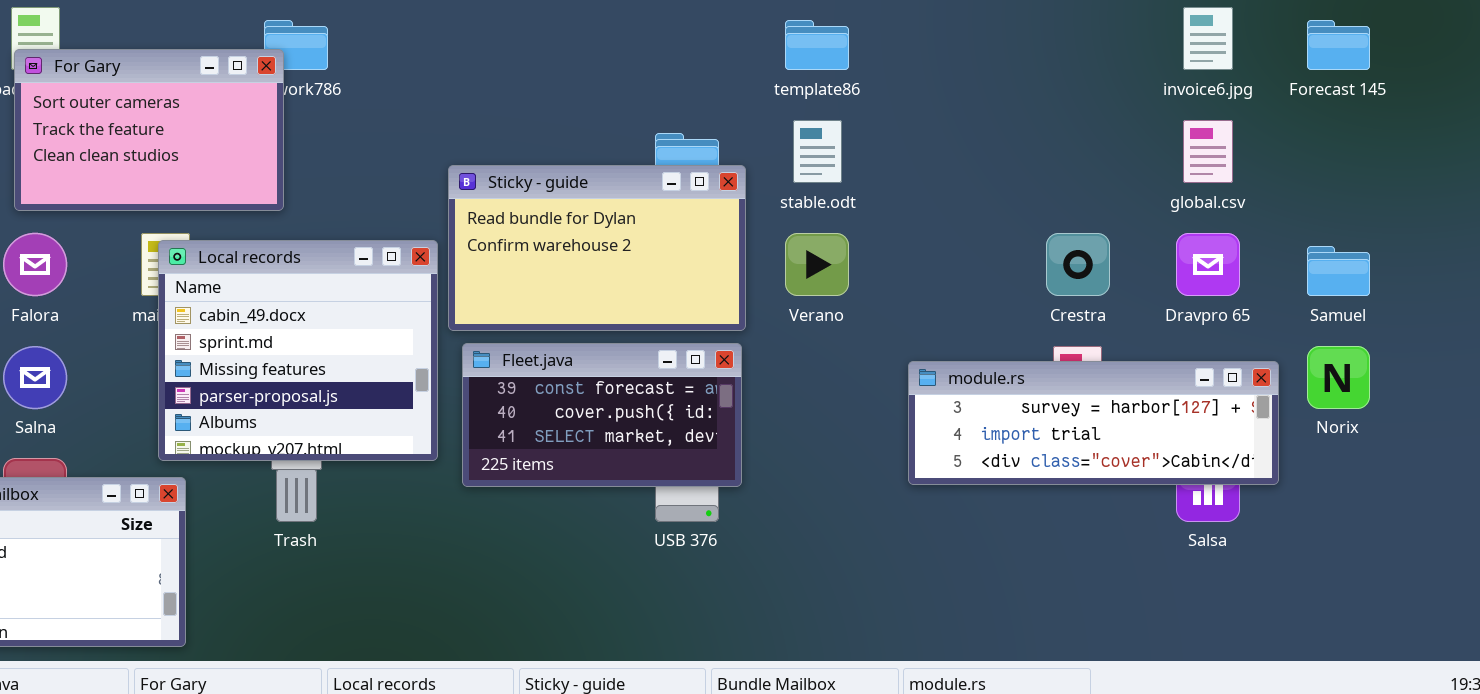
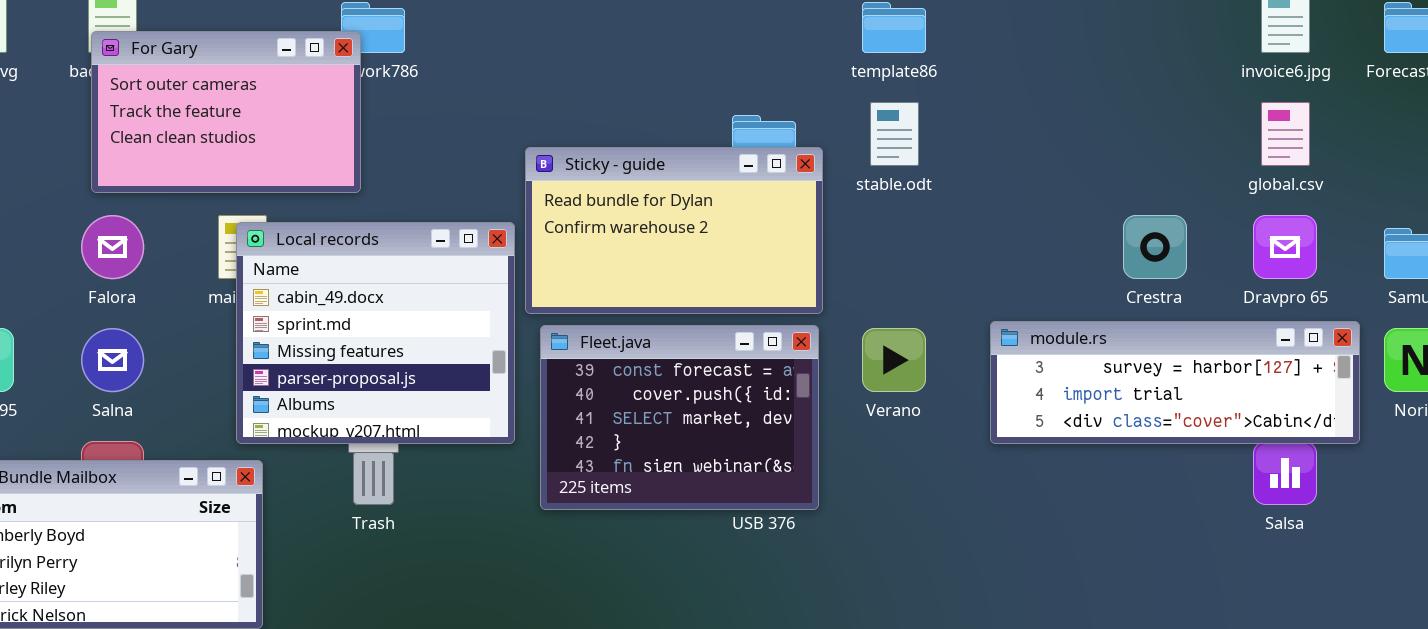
Verano: [785,233,849,296] -> [862,328,926,392], moved
Fleet.java: [462,343,742,487] -> [540,325,819,510], resized
module.rs: [908,361,1279,485] -> [990,321,1360,444], moved

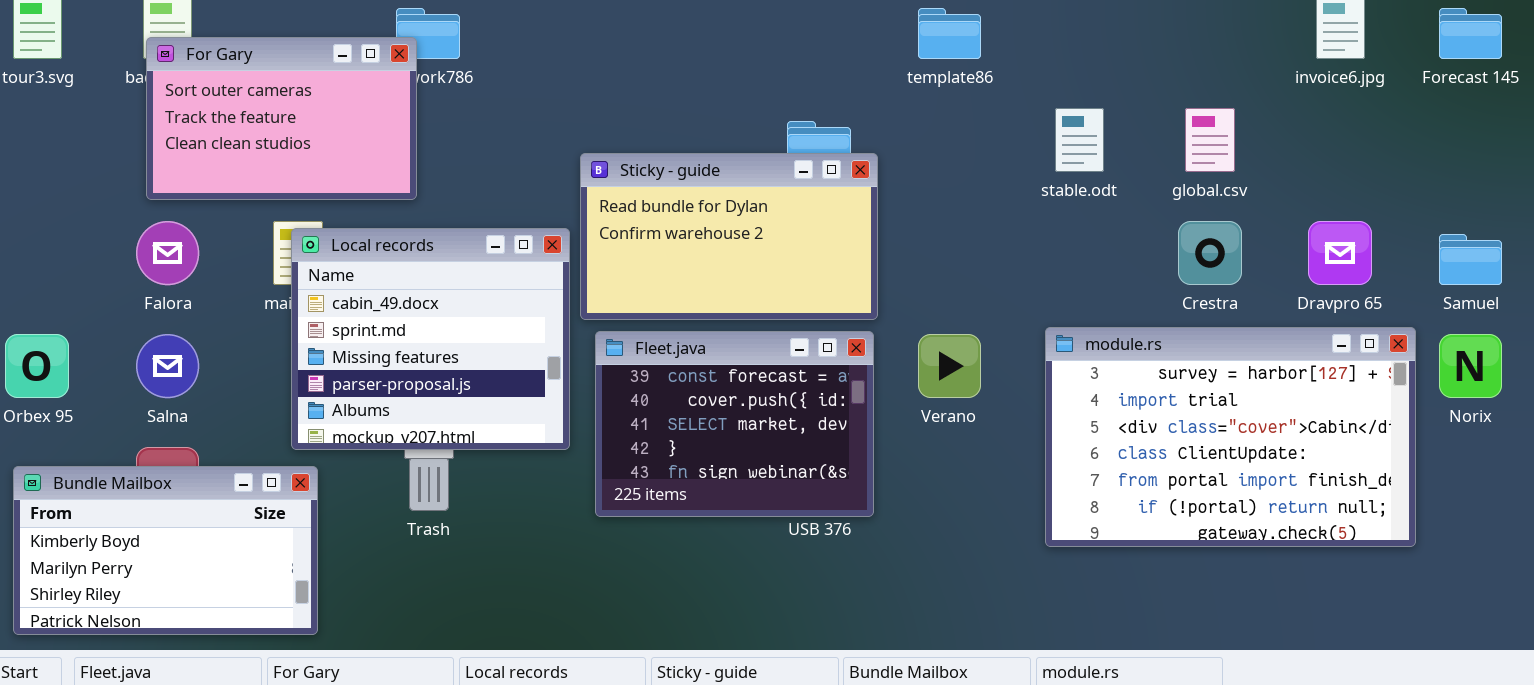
stable.odt: [870,102,919,166] -> [1055,108,1104,172], moved
global.csv: [1261,102,1310,166] -> [1185,108,1235,172], moved
module.rs: [990,321,1360,444] -> [1045,327,1416,547], resized

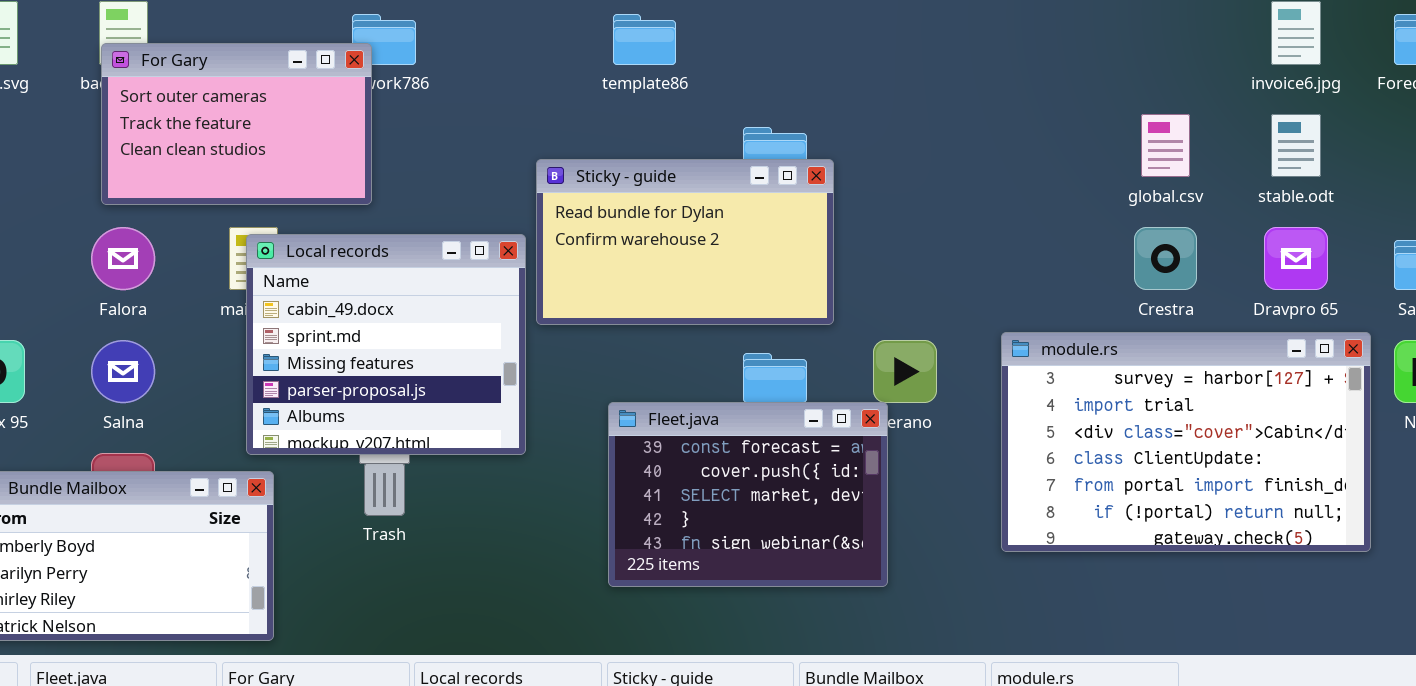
template86: [918,8,981,59] -> [613,14,676,65], moved
stable.odt: [1055,108,1104,172] -> [1271,114,1321,177], moved
Fleet.java: [595,331,874,517] -> [608,402,888,587], moved

